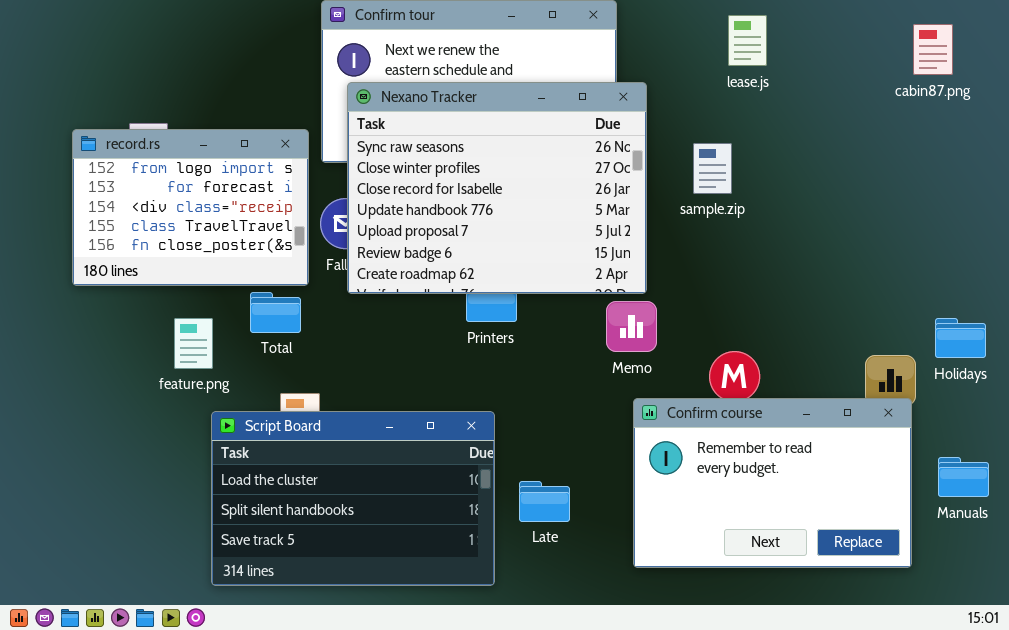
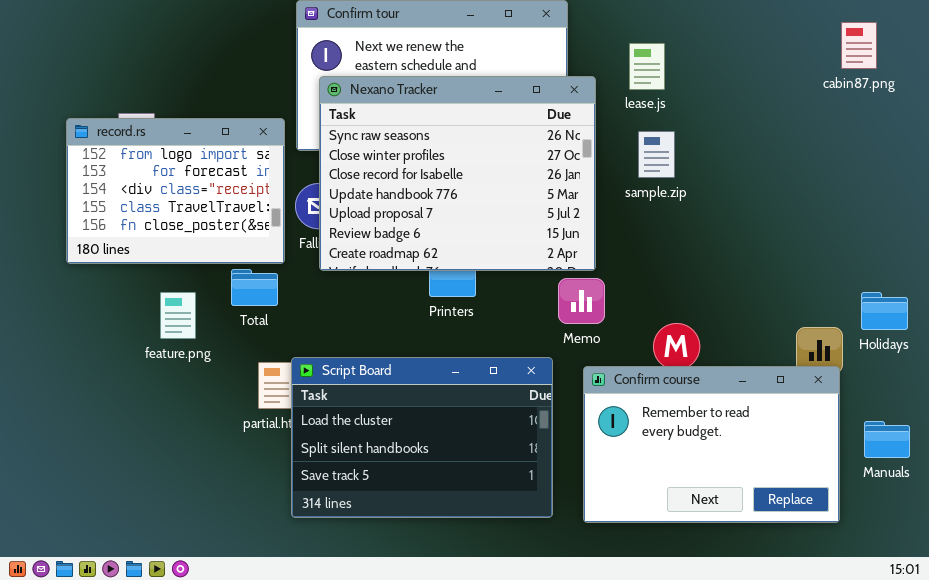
lease.js: [728,15,767,66] -> [629,43,665,90], moved
Script Board: [211,411,495,586] -> [291,357,553,518], moved

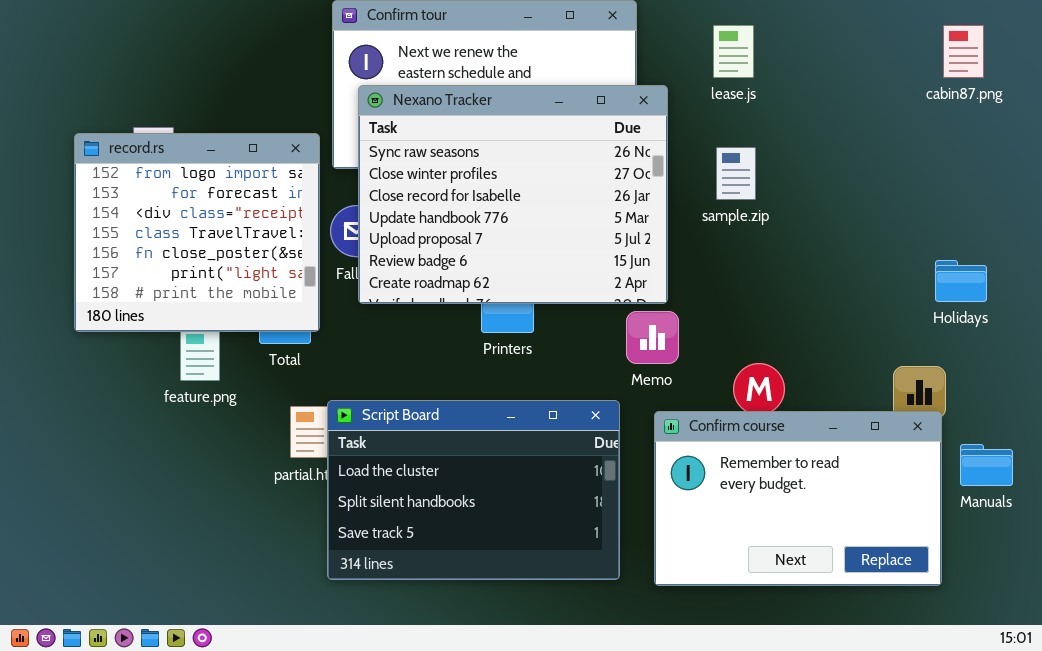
lease.js: [629,43,665,90] -> [713,25,754,78], moved
record.rs: [66,118,285,264] -> [74,133,320,332], resized
Holidays: [861,292,908,330] -> [935,260,987,302], moved
Manuals: [864,421,910,458] -> [960,444,1013,486], moved

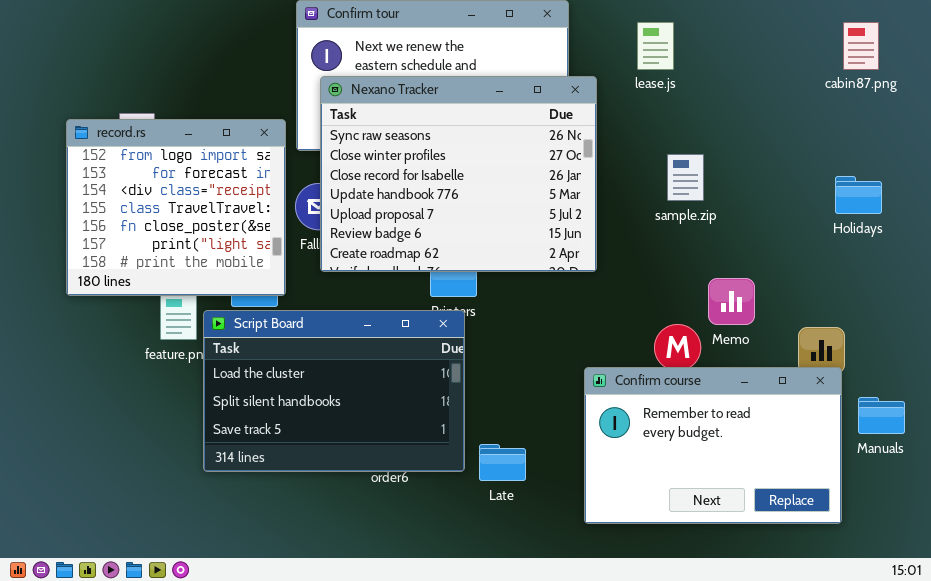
sample.zip: [716,147,756,200] -> [667,154,704,201], moved
Holidays: [935,260,987,302] -> [835,176,882,214], moved
Memo: [626,311,679,364] -> [708,278,755,325], moved
Script Board: [327,400,620,580] -> [203,310,465,472], moved

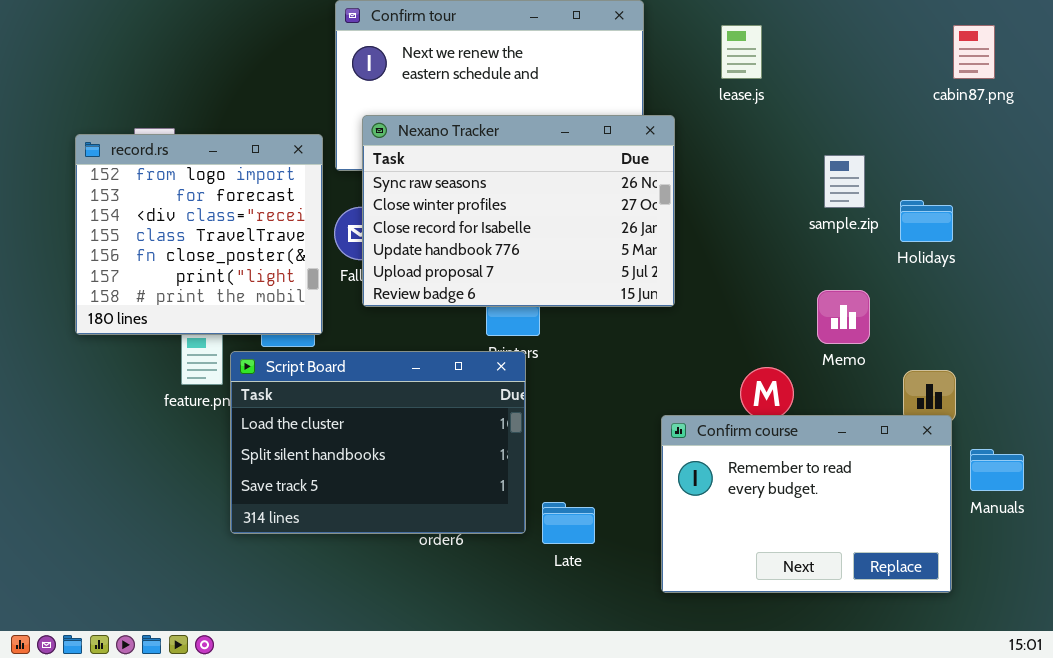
Nexano Tracker: [320,76,597,272] -> [362,115,675,307], resized
sample.zip: [667,154,704,201] -> [824,155,865,208], moved
Holidays: [835,176,882,214] -> [900,200,953,242], moved
Memo: [708,278,755,325] -> [817,290,870,344], moved

